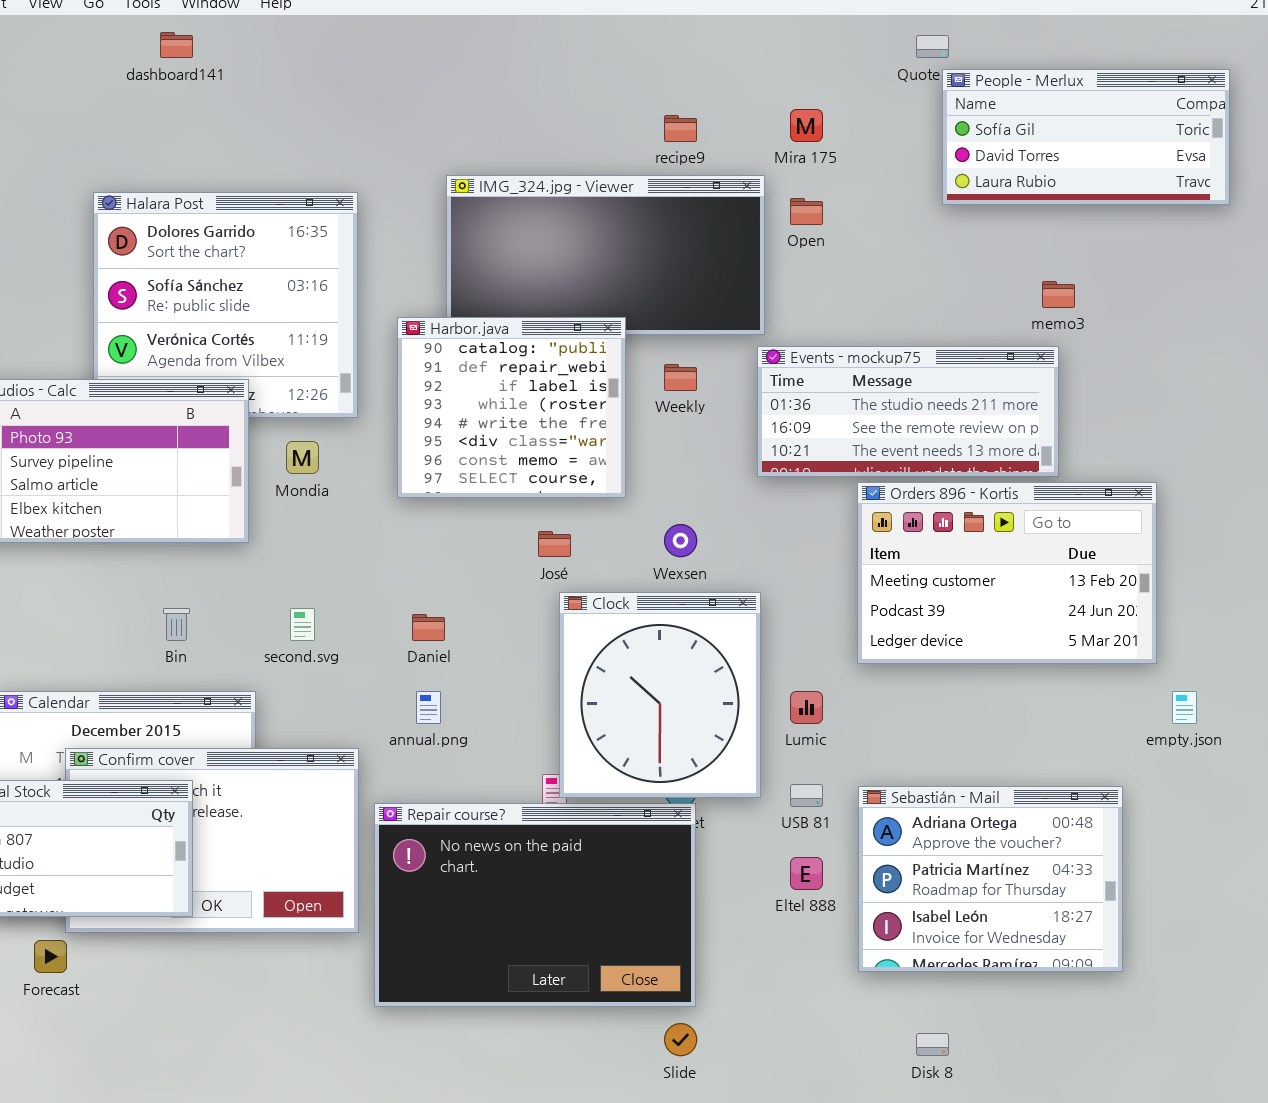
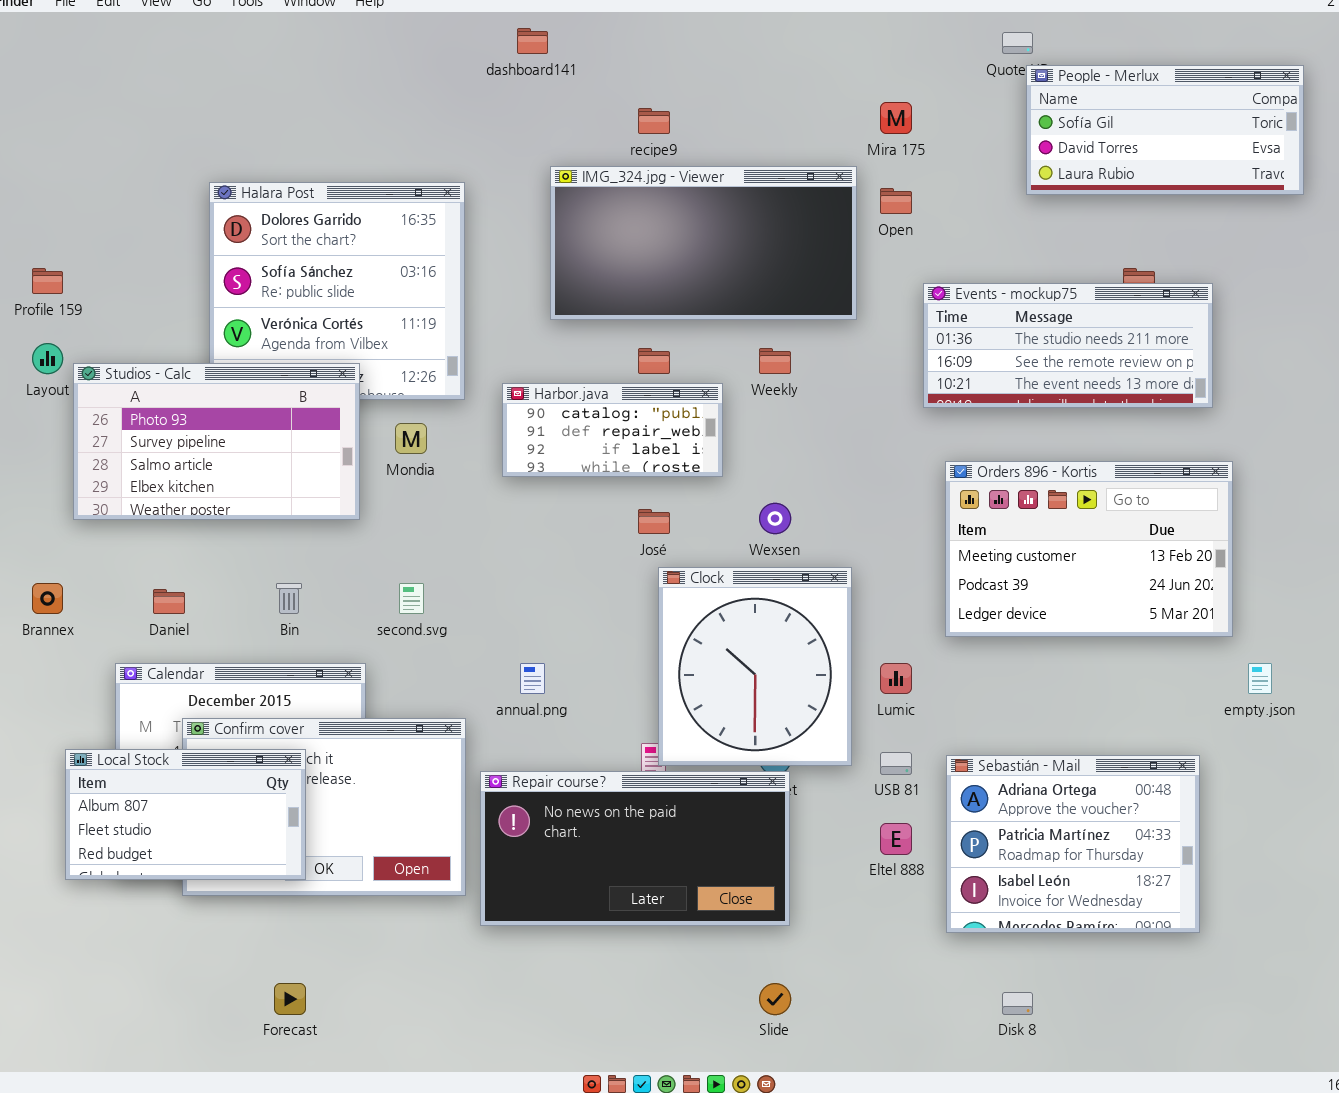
dashboard141: [160,32,193,58] -> [517,28,548,54], moved
recipe9: [664,115,697,142] -> [638,108,670,134], moved
Harbor.java: [397,317,626,498] -> [502,383,723,477], resized
Events - mockup75: [757,346,1059,477] -> [923,283,1213,408], moved
Daniel: [412,614,445,641] -> [153,589,185,614], moved
Repair course?: [374,803,696,1007] -> [480,771,790,926], resized
Forecast: [34,940,67,973] -> [274,983,306,1015], moved

